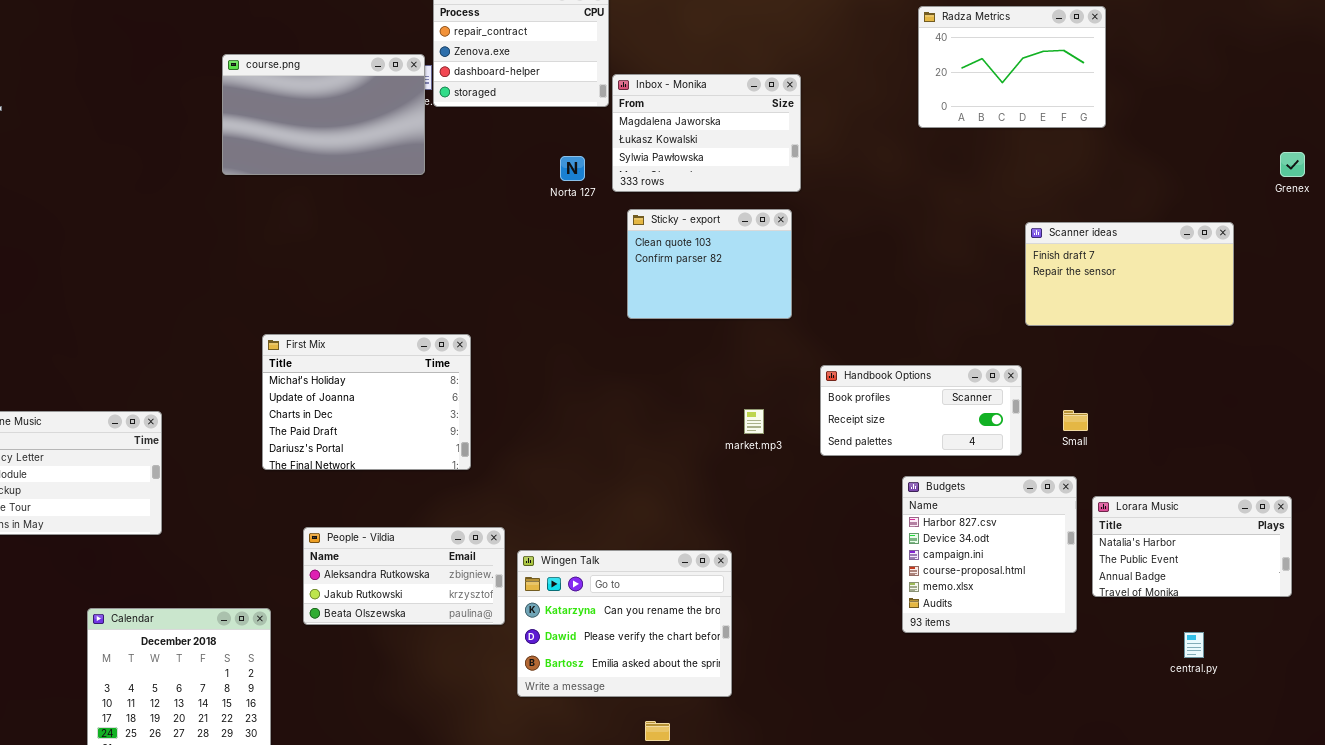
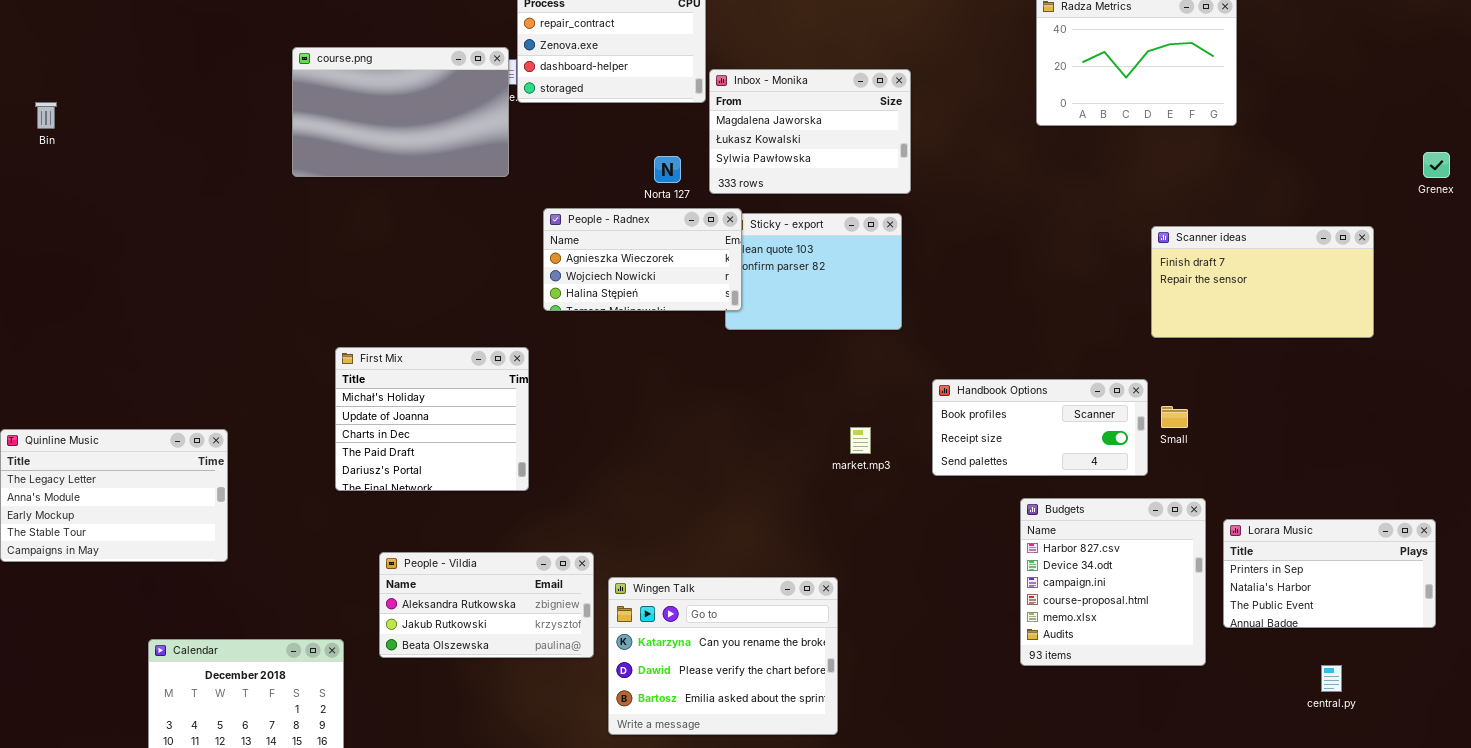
People - Radnex: none -> [543,208,742,311], opened
First Mix: [262,334,471,470] -> [335,347,529,491], resized
Small: [1063,410,1088,431] -> [1161,406,1188,428], moved
Lorara Music: [1092,496,1292,597] -> [1223,519,1436,628], scrolled up 1 row

